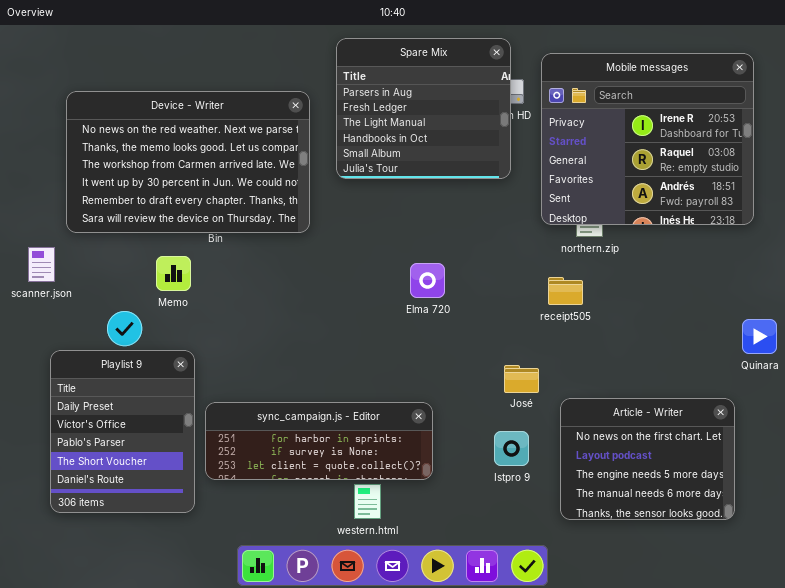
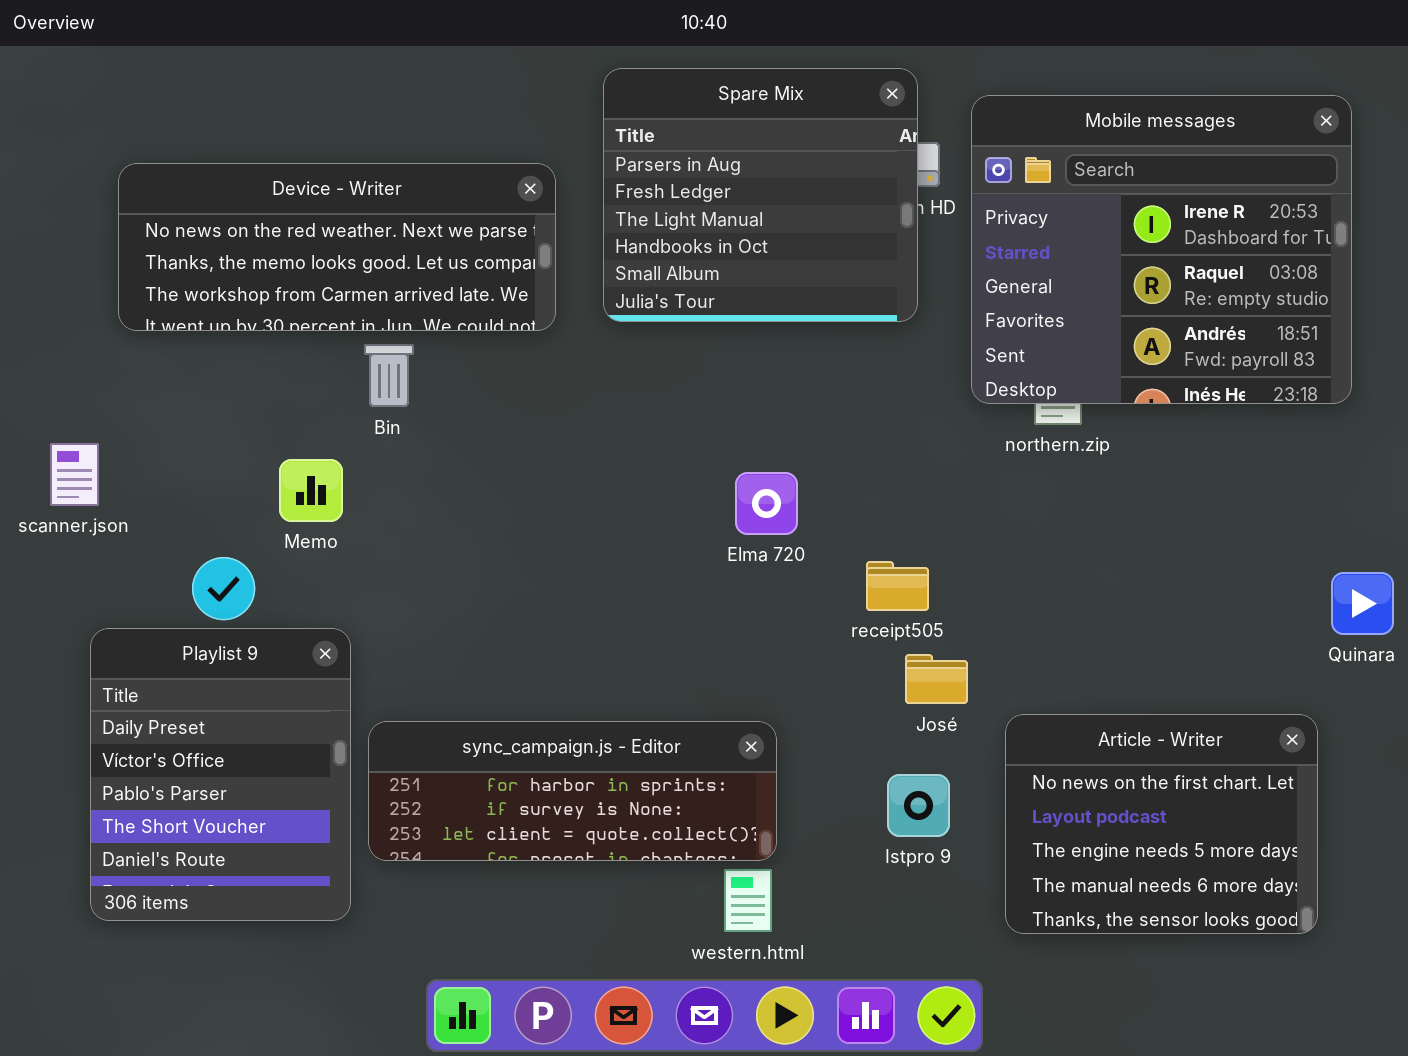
Device - Writer: [66,91,310,233] -> [118,163,556,331], resized
receipt505: [548,277,583,305] -> [866,561,929,611], moved
western.html: [354,484,381,519] -> [724,869,772,932], moved

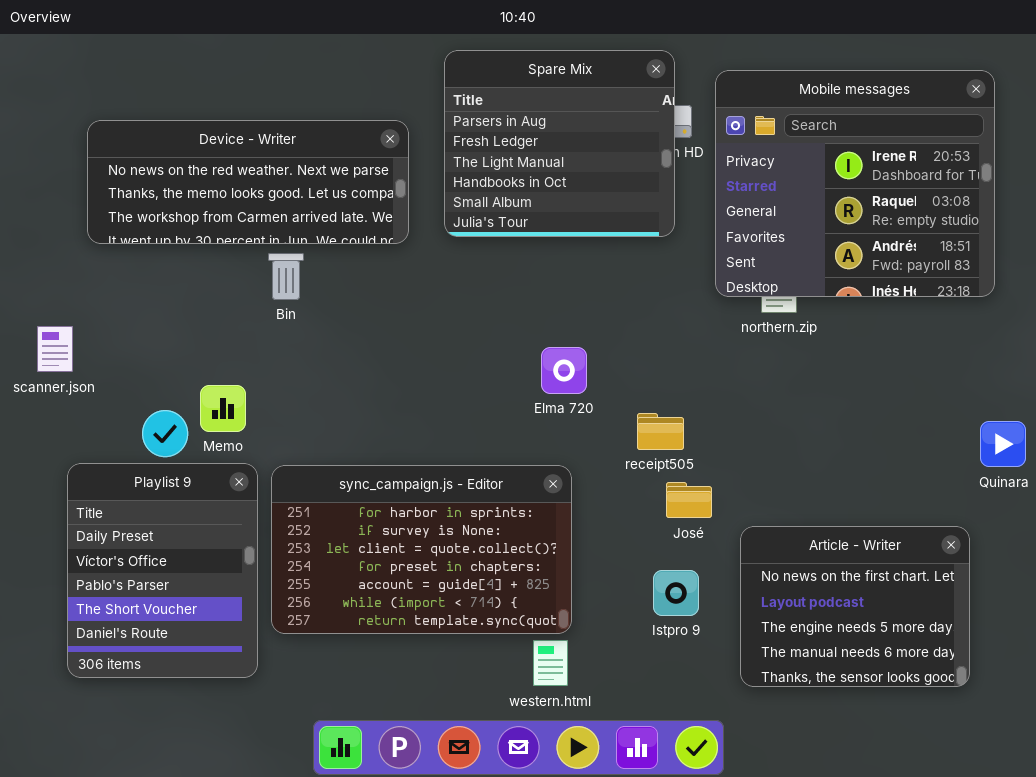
Memo: [279,459,343,522] -> [200,385,246,432], moved
sync_campaign.js - Editor: [368,721,777,861] -> [271,465,572,634], resized

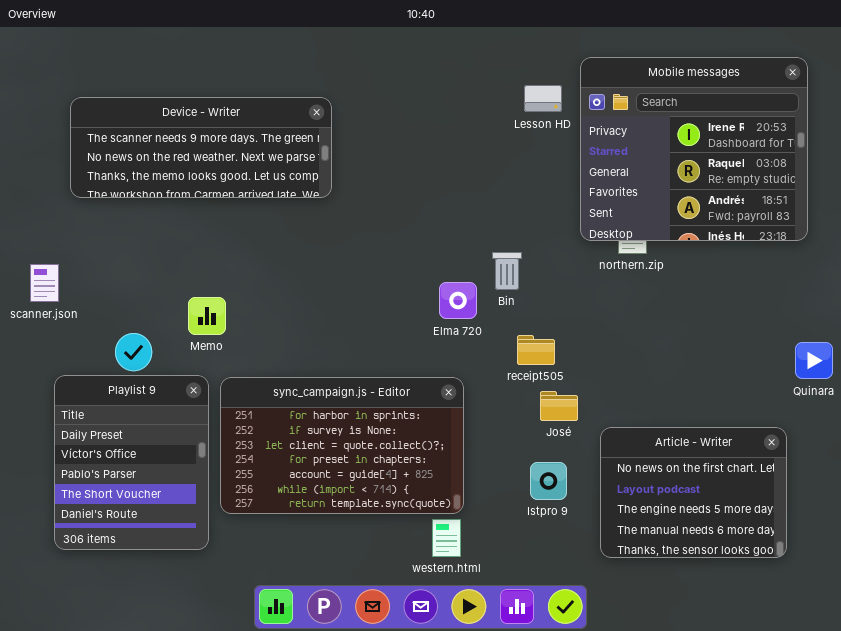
Spare Mix: [444,50,675,237] -> none, closed
Device - Writer: [87,120,409,244] -> [70,97,332,198], scrolled up 1 row
Bin: [268,253,304,300] -> [492,252,522,290], moved
Memo: [200,385,246,432] -> [188,297,226,335], moved

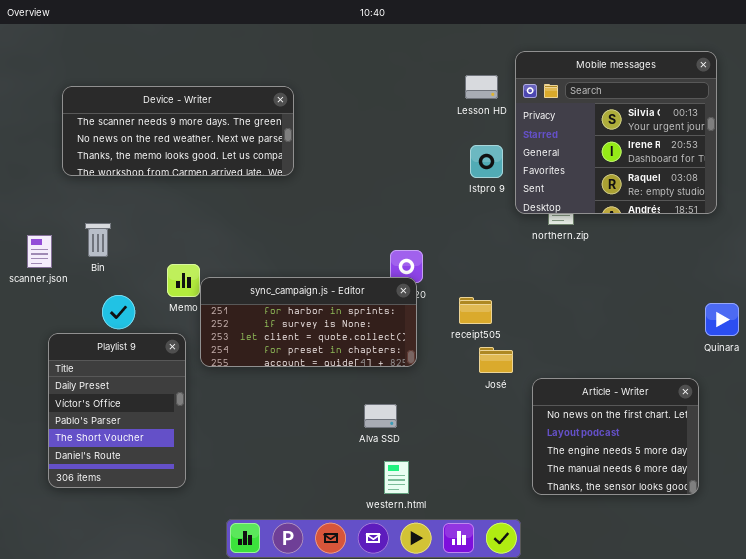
Mobile messages: [580,57,808,241] -> [515,51,717,214], scrolled up 1 row
Bin: [492,252,522,290] -> [85,223,111,257], moved
sync_campaign.js - Editor: [220,377,464,514] -> [200,277,417,367], moved, resized
Istpro 9: [530,462,567,500] -> [470,145,503,178], moved

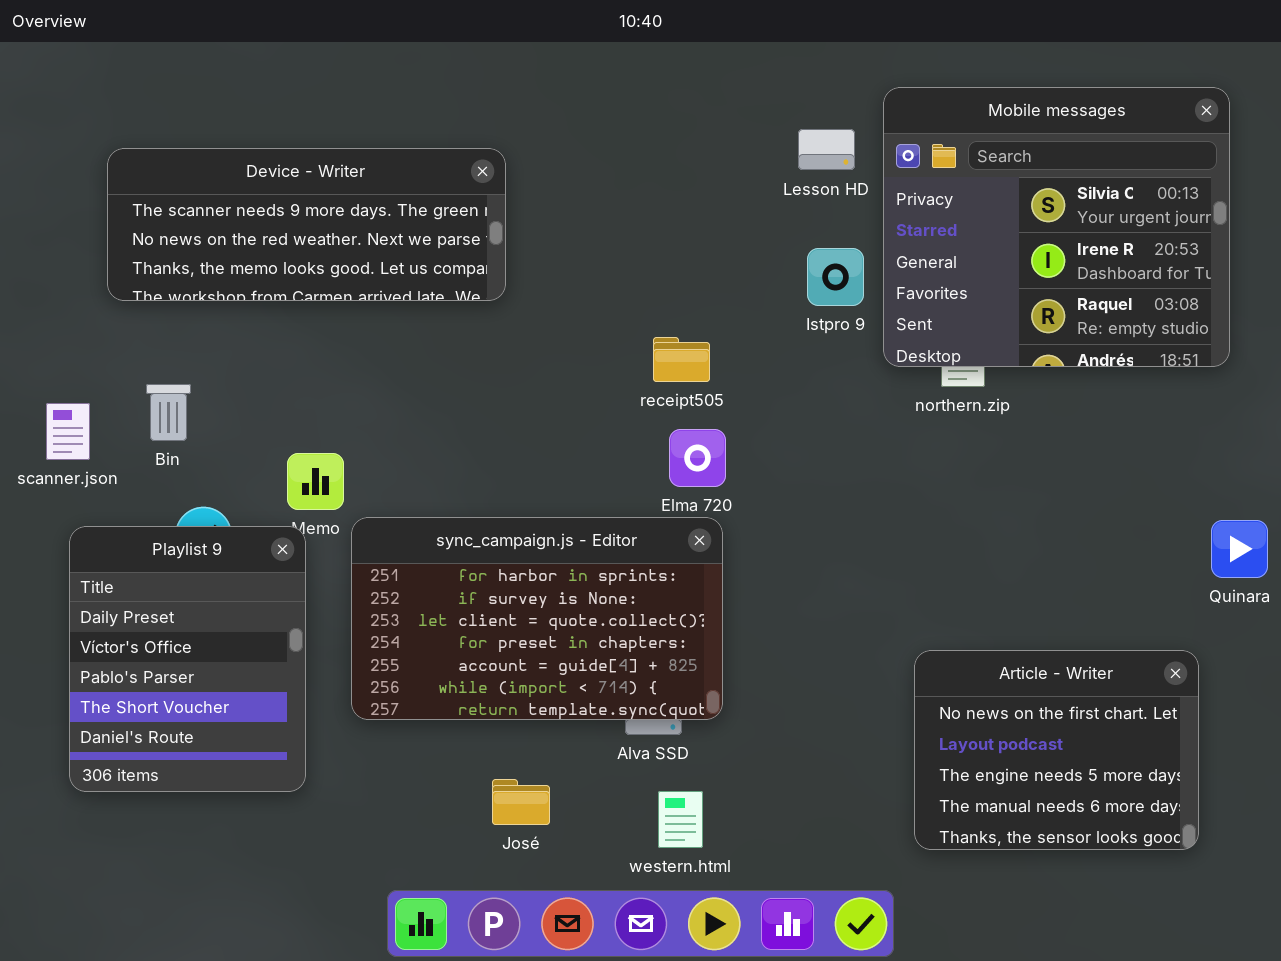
sync_campaign.js - Editor: [200,277,417,367] -> [351,517,723,720], moved, resized
receipt505: [459,297,492,324] -> [653,337,710,382], moved
Playlist 9: [48,333,186,488] -> [69,526,306,792], moved
José: [479,347,513,373] -> [492,779,550,825], moved

